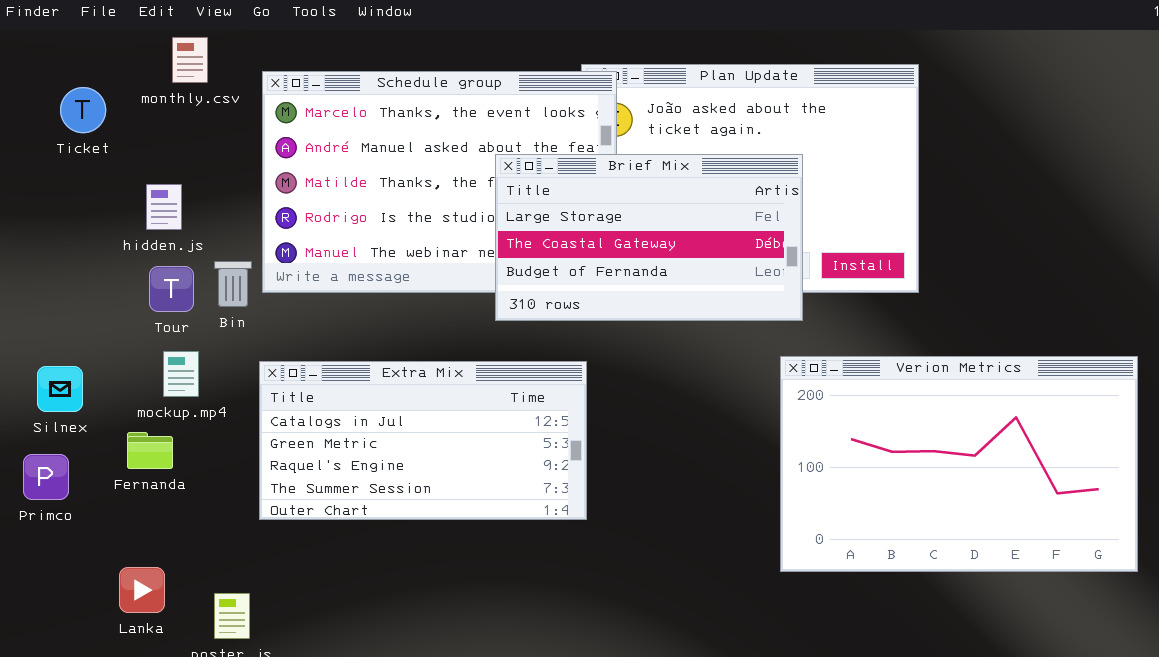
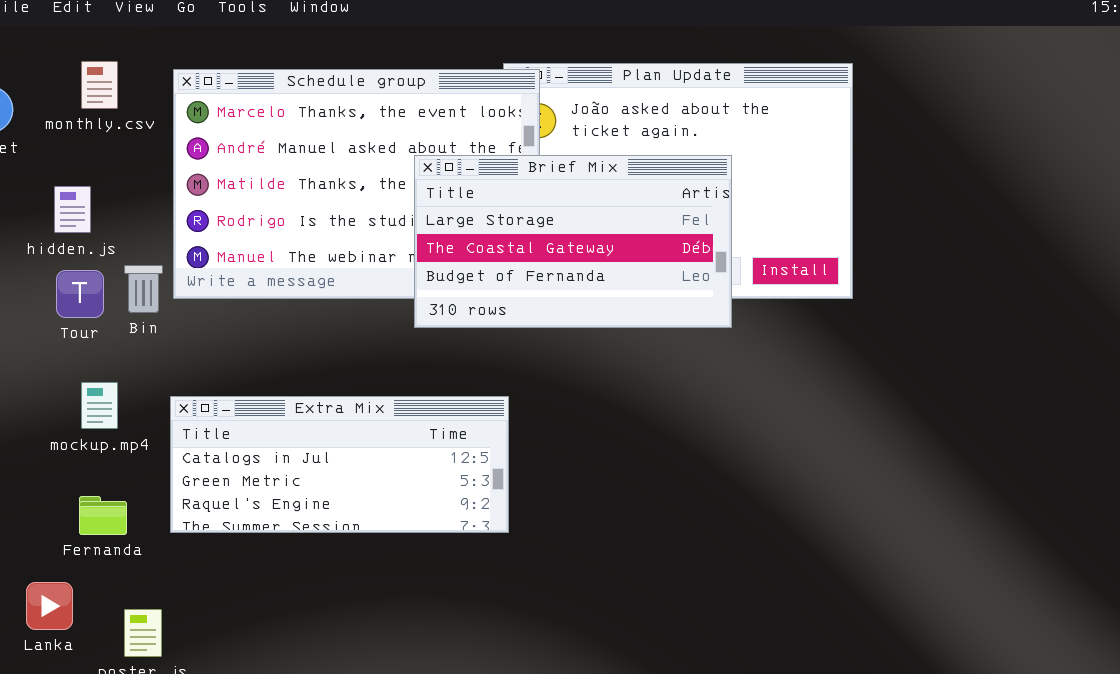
monthly.csv: [172,37,208,83] -> [81,61,118,109], moved
mockup.mp4: [163,351,199,397] -> [81,382,118,429], moved
Verion Metrics: [780,356,1138,572] -> none, closed
Extra Mix: [259,361,587,520] -> [170,396,509,533], resized
Fernanda: [127,432,173,469] -> [79,496,127,535], moved

